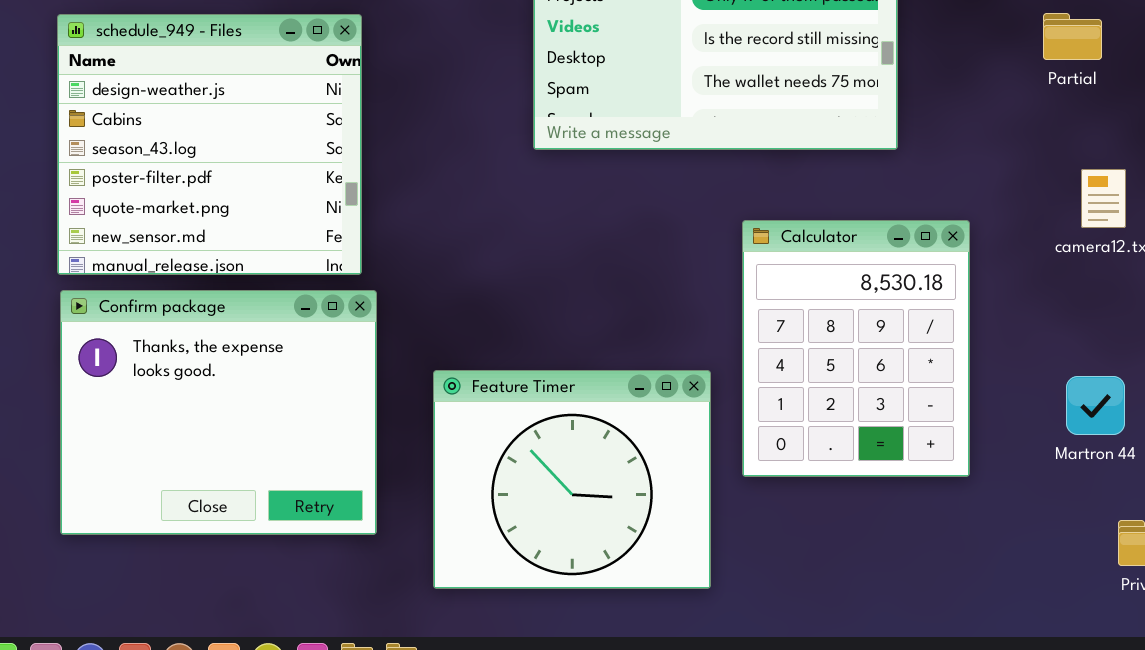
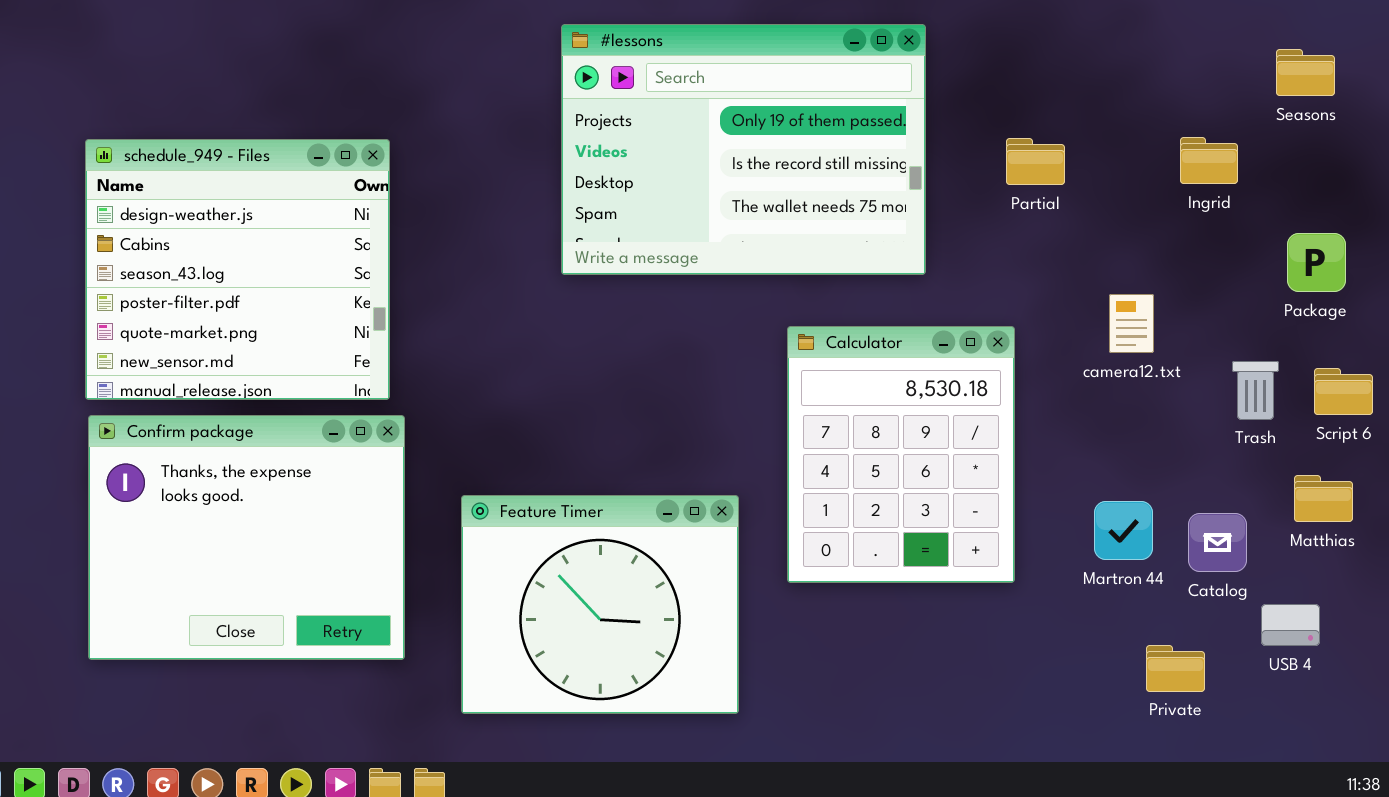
Partial: [1043,13,1102,60] -> [1006,138,1065,185], moved
Calculator: [742,220,970,477] -> [787,326,1015,583], moved

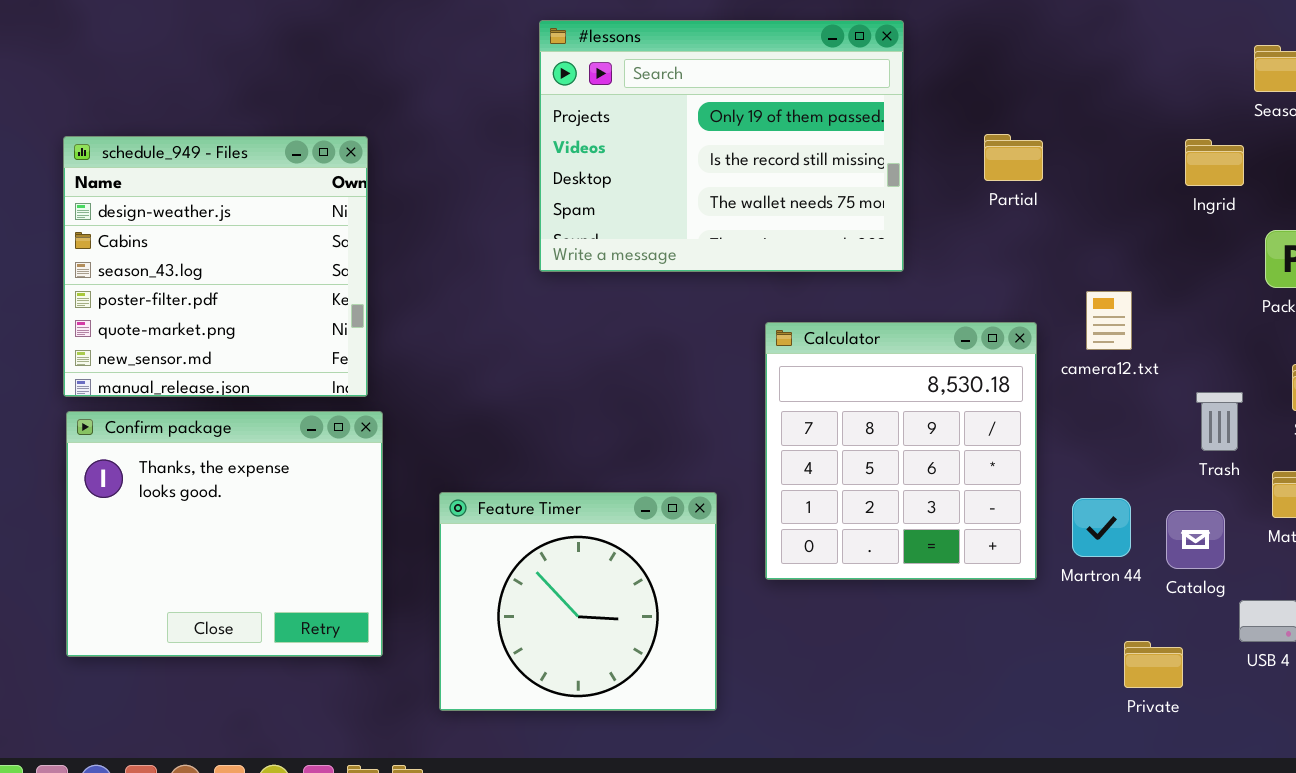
Ingrid: [1180,137,1238,184] -> [1185,139,1244,186], moved
Calculator: [787,326,1015,583] -> [765,322,1037,580], resized
Trash: [1232,361,1279,420] -> [1196,392,1243,451], moved

